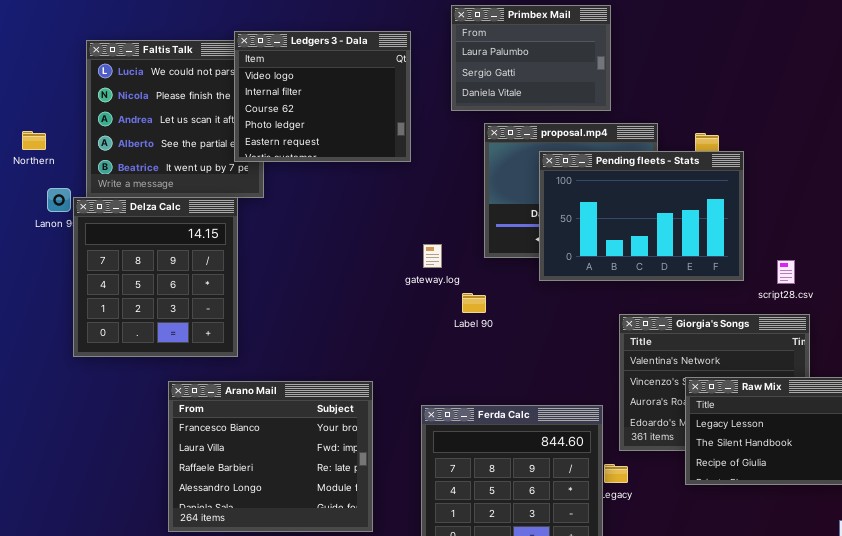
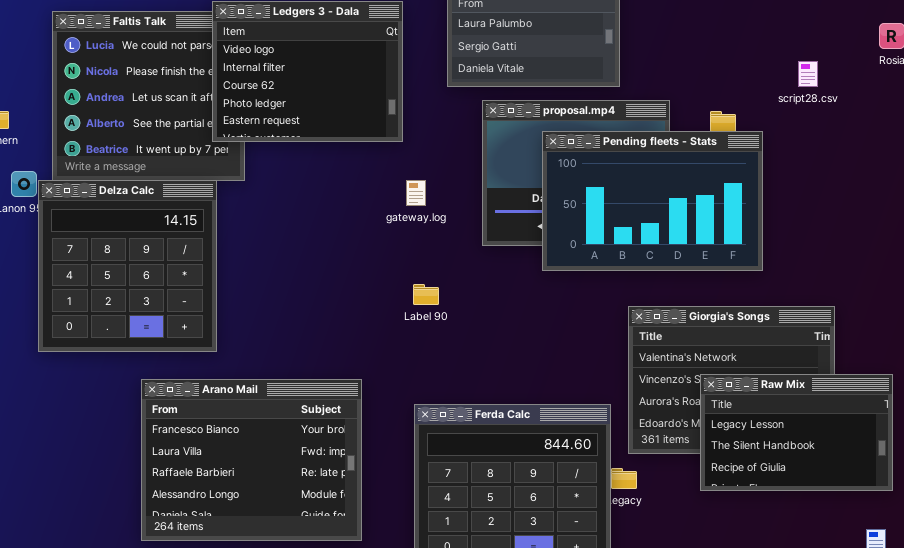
gateway.log: [423,244,442,268] -> [406,180,426,206], moved
script28.csv: [777,260,795,284] -> [798,61,818,87], moved
Label 90: [462,293,486,313] -> [413,284,439,305], moved

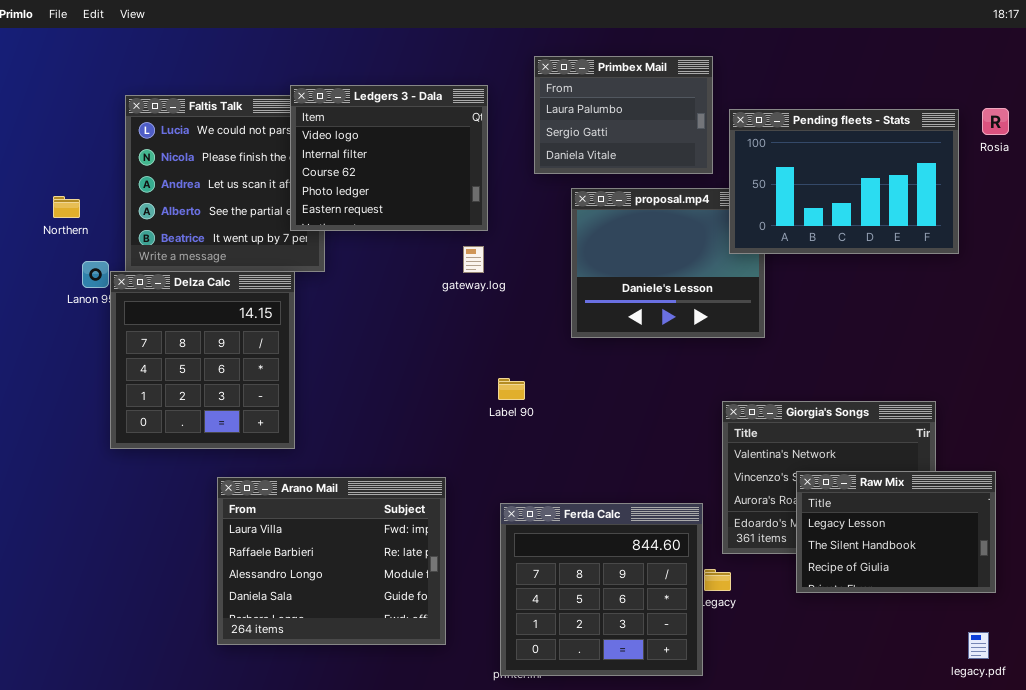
Pending fleets - Stats: [542,131,763,271] -> [729,109,959,254], moved
gateway.log: [406,180,426,206] -> [463,246,484,273], moved
Arano Mail: [141,379,362,541] -> [217,477,446,645], scrolled down 1 row

